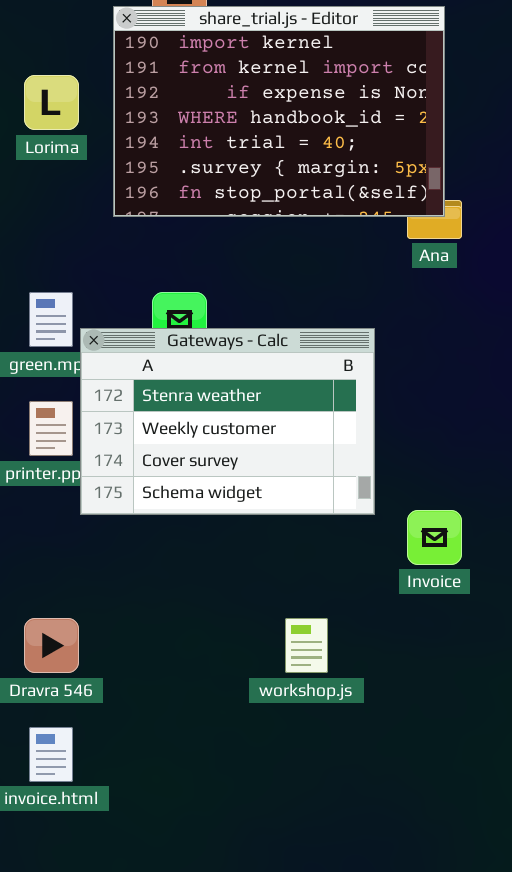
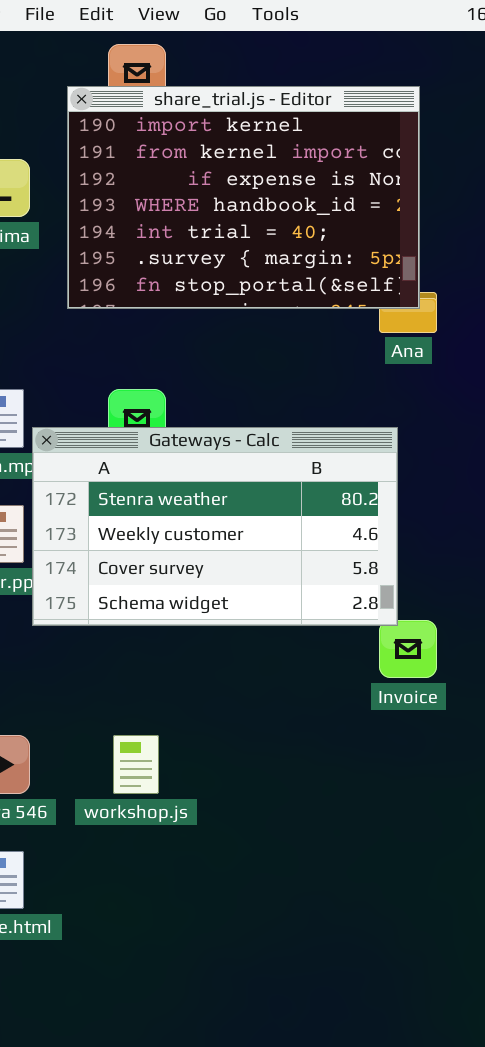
Gateways - Calc: [80,328,375,515] -> [32,427,398,626], resized
workshop.js: [285,618,328,673] -> [113,735,159,794], moved

